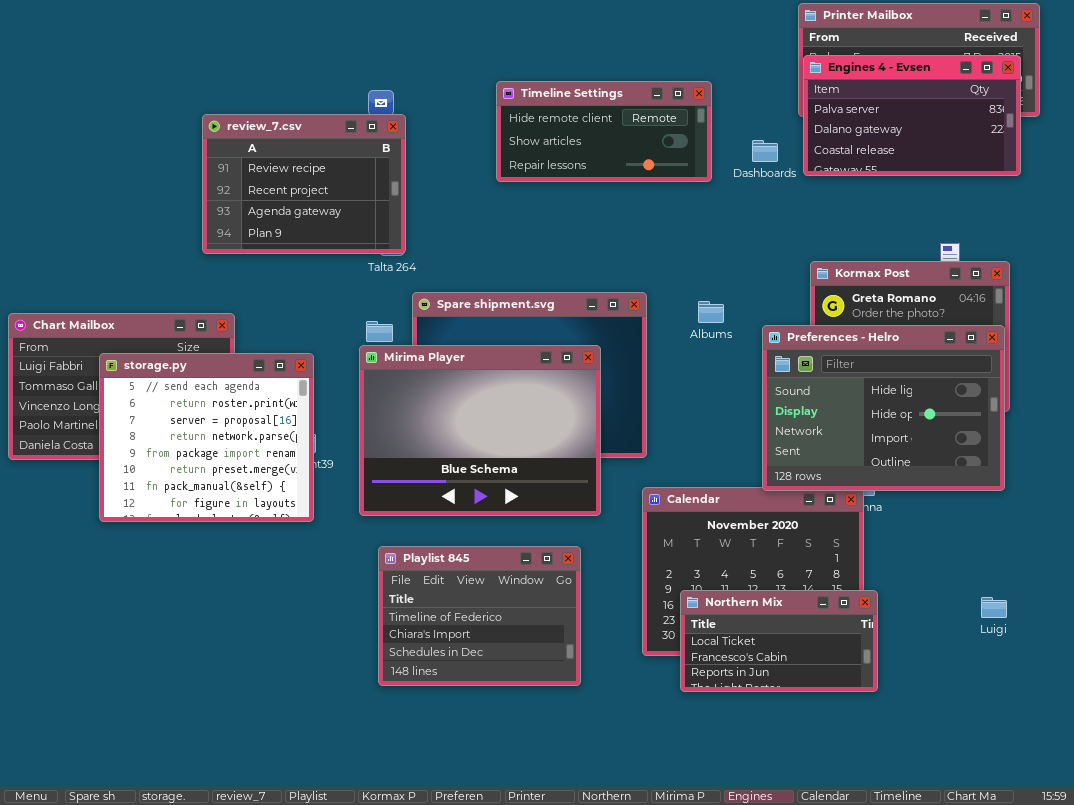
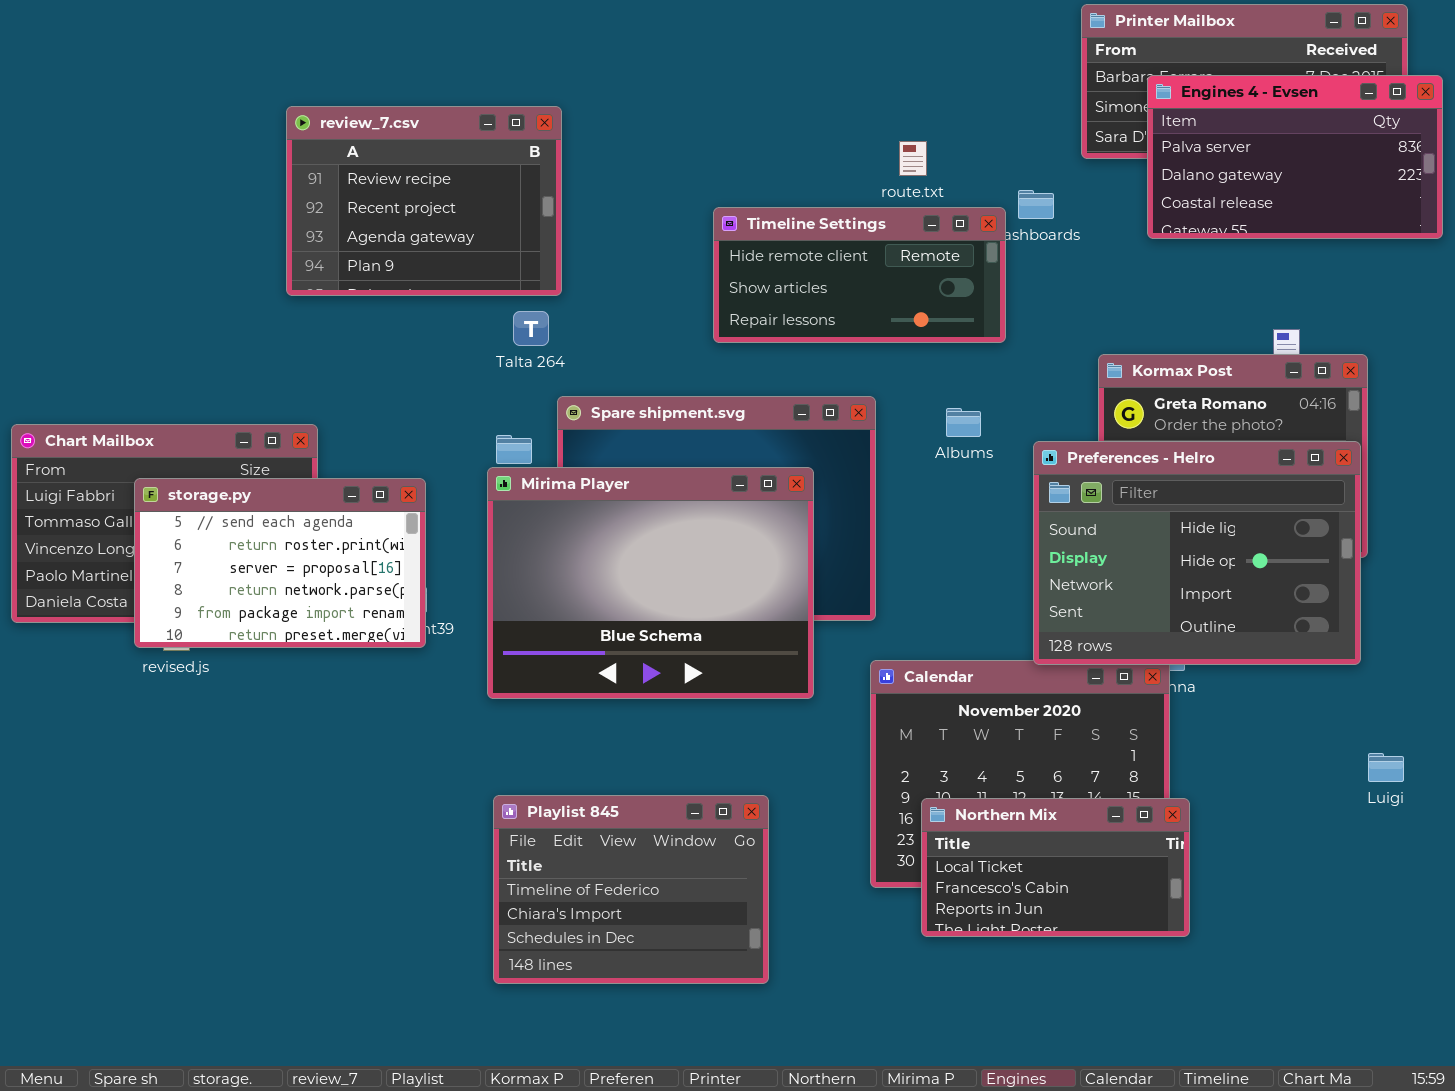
Engines 4 - Evsen: [803,55,1021,176] -> [1147,75,1443,239], moved
Timeline Settings: [496,81,712,182] -> [713,207,1006,343], moved
review_7.csv: [202,114,406,254] -> [286,106,562,296], moved
storage.py: [99,353,314,522] -> [134,478,426,648], resized
Playlist 845: [378,546,581,686] -> [493,795,769,984], moved
Luigi: [981,597,1007,618] -> [1368,753,1404,782], moved

